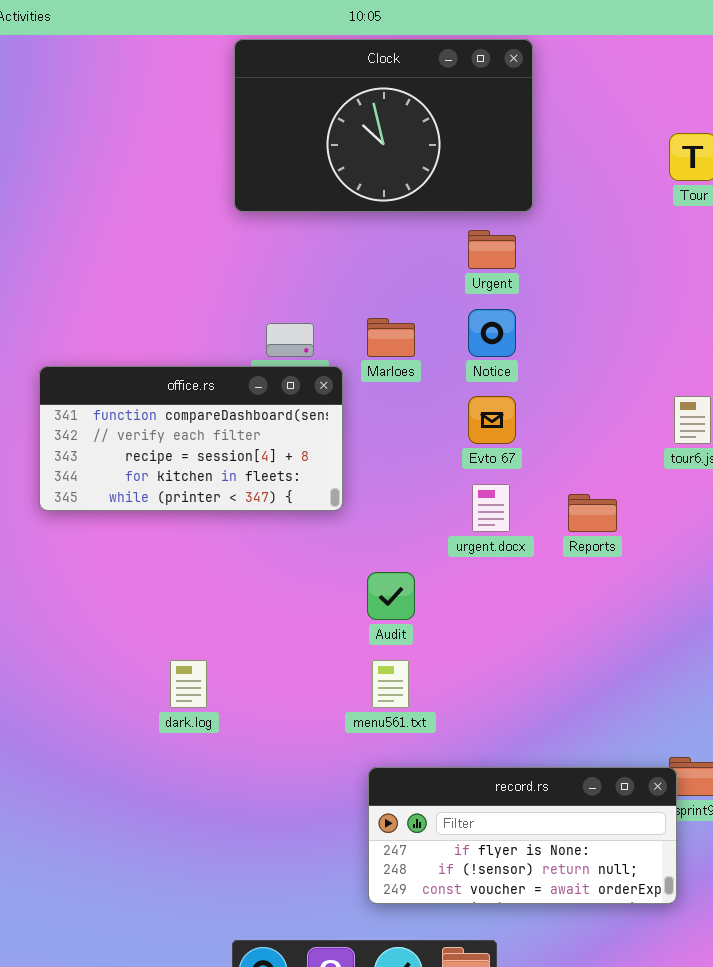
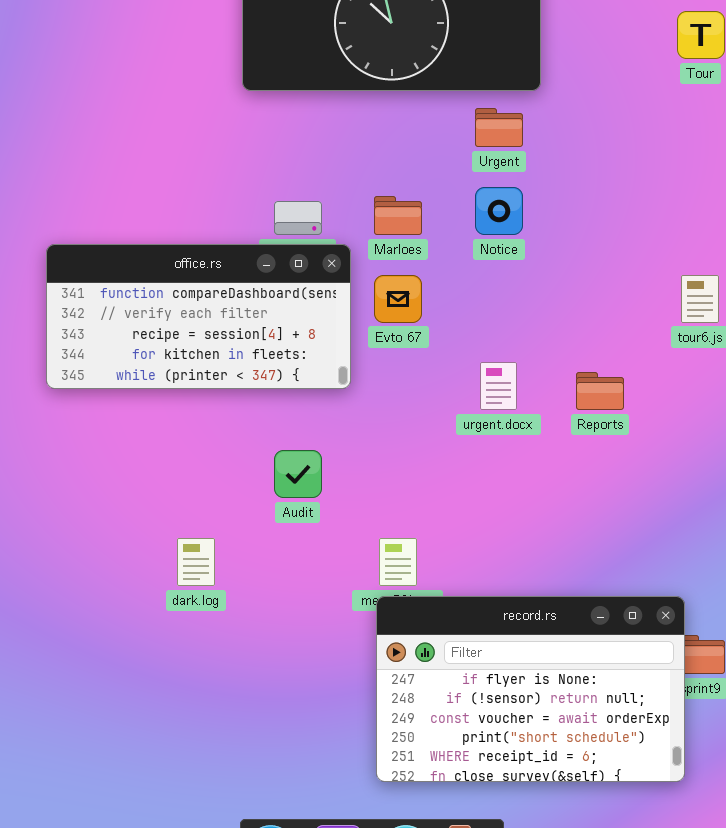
Evto 67: [468,396,516,444] -> [374,275,422,323], moved
Audit: [367,572,415,620] -> [274,450,322,498], moved
record.rs: [368,767,677,904] -> [376,596,685,782], resized

